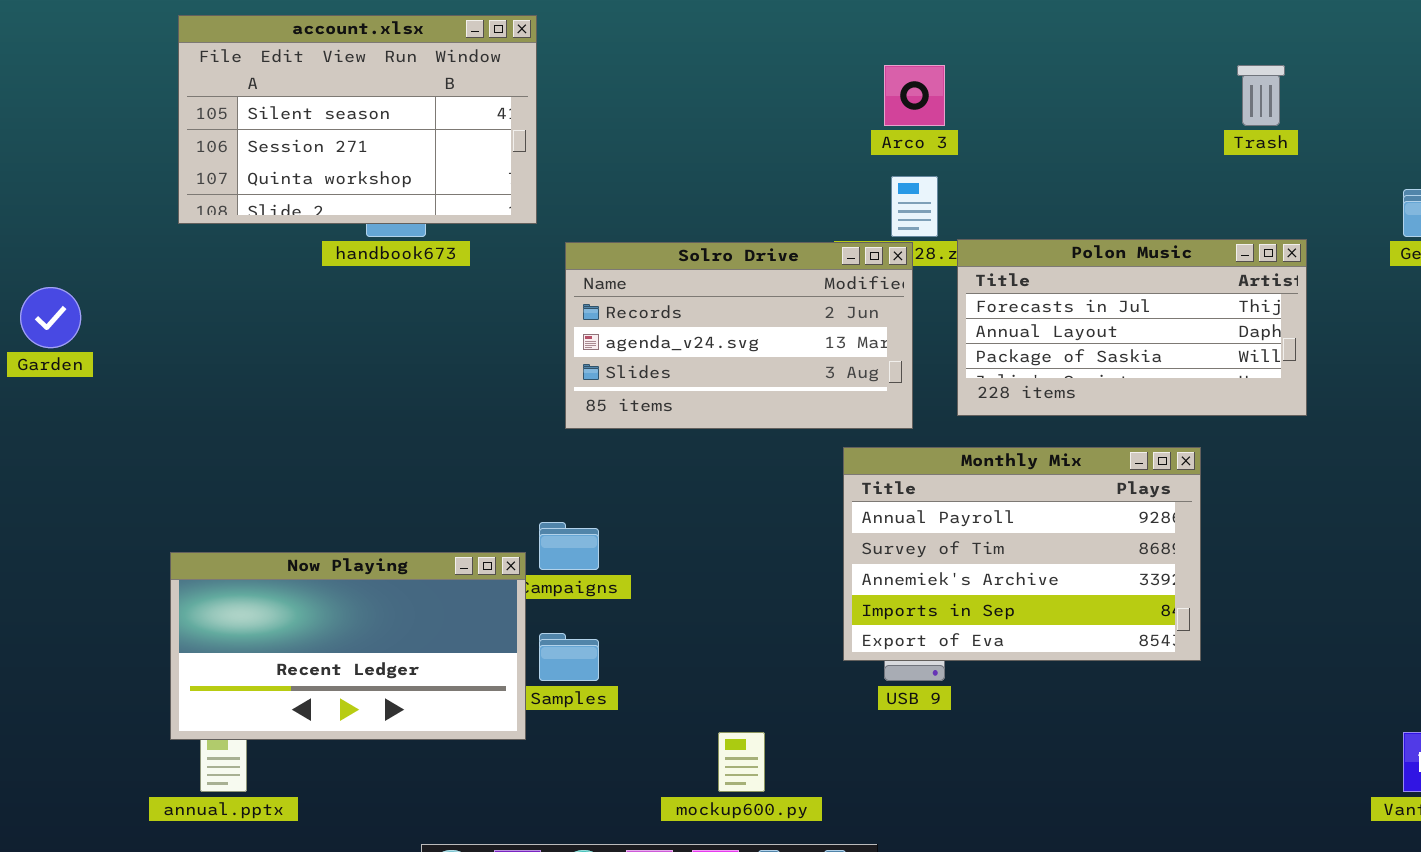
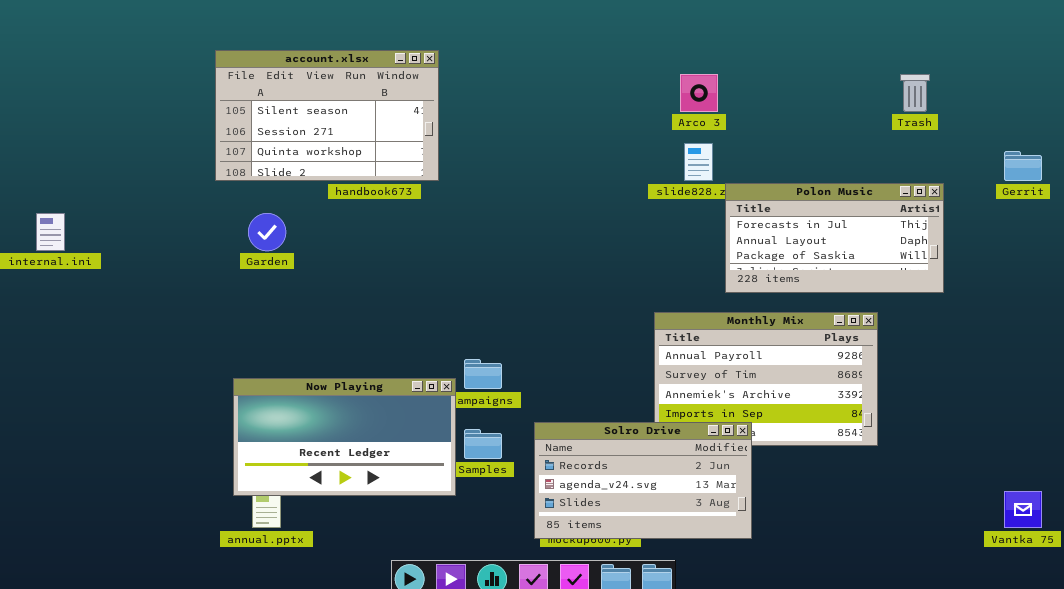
account.xlsx: [178,15,537,224] -> [215,50,439,181], moved
Solro Drive: [565,242,913,429] -> [534,422,752,539], moved
Garden: [20,287,81,348] -> [248,213,286,251], moved

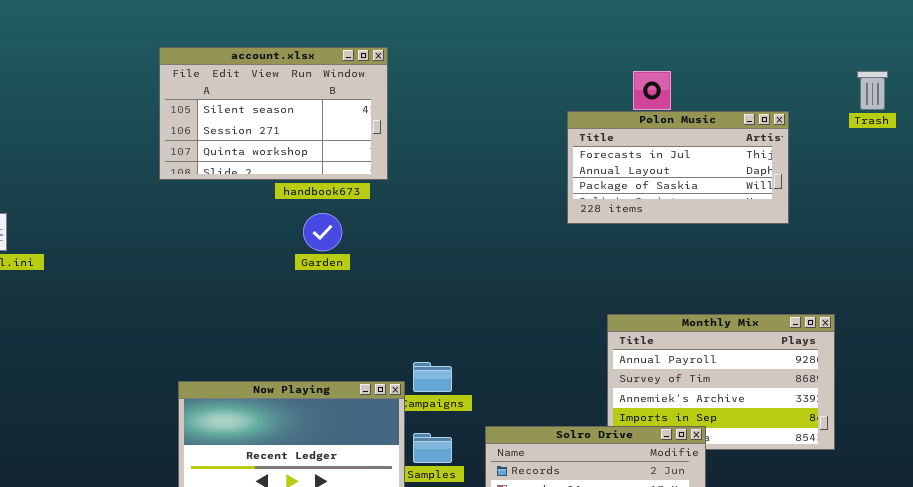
Polon Music: [725,183,944,293] -> [567,111,789,224], moved
Garden: [248,213,286,251] -> [303,213,342,251], moved

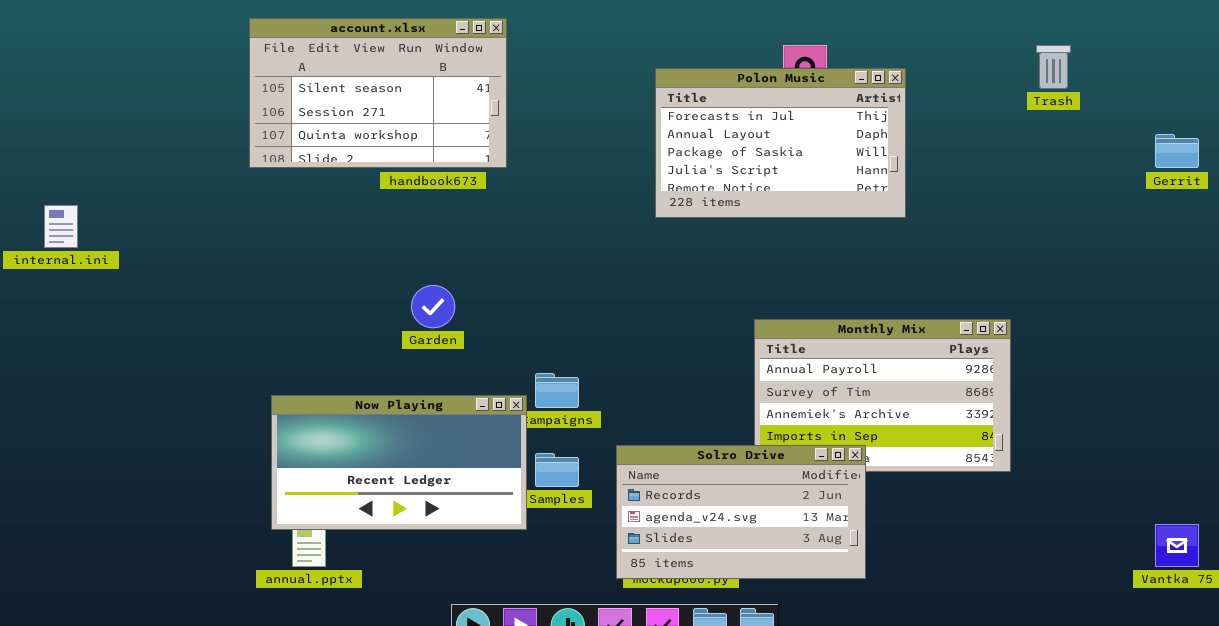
Polon Music: [567,111,789,224] -> [655,68,906,218], moved, resized
Garden: [303,213,342,251] -> [411,285,455,328], moved

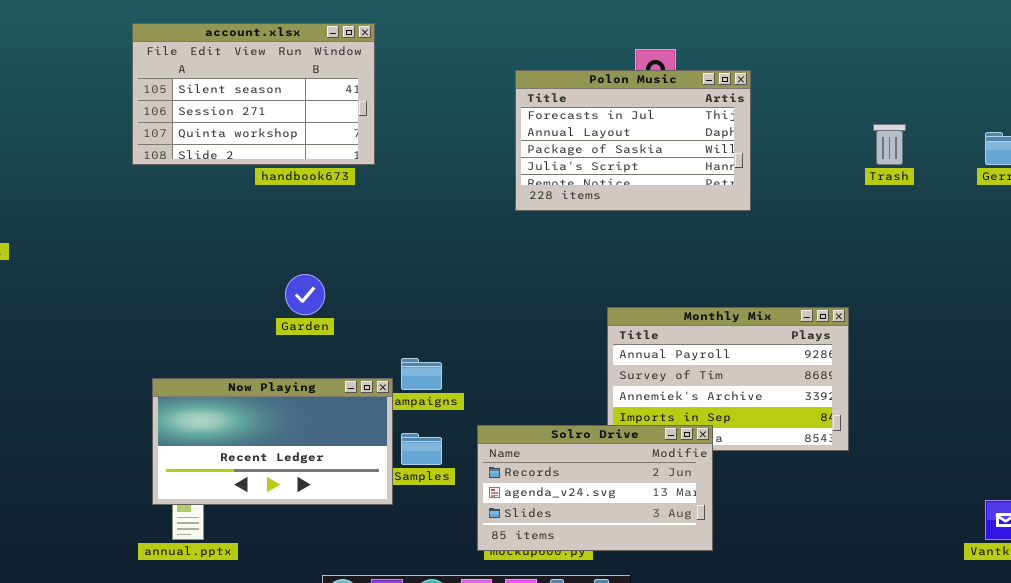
Trash: [1036,45,1071,89] -> [873,124,906,165], moved

